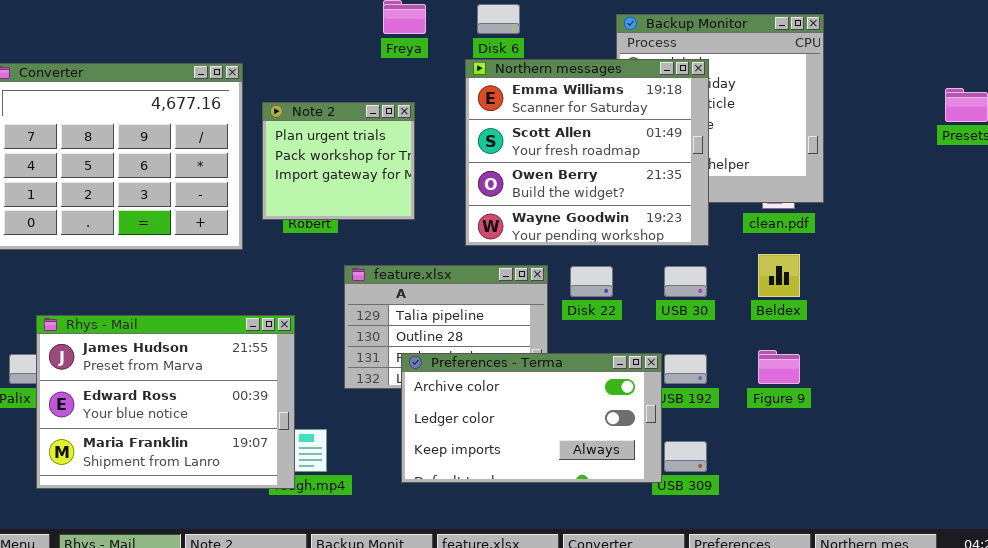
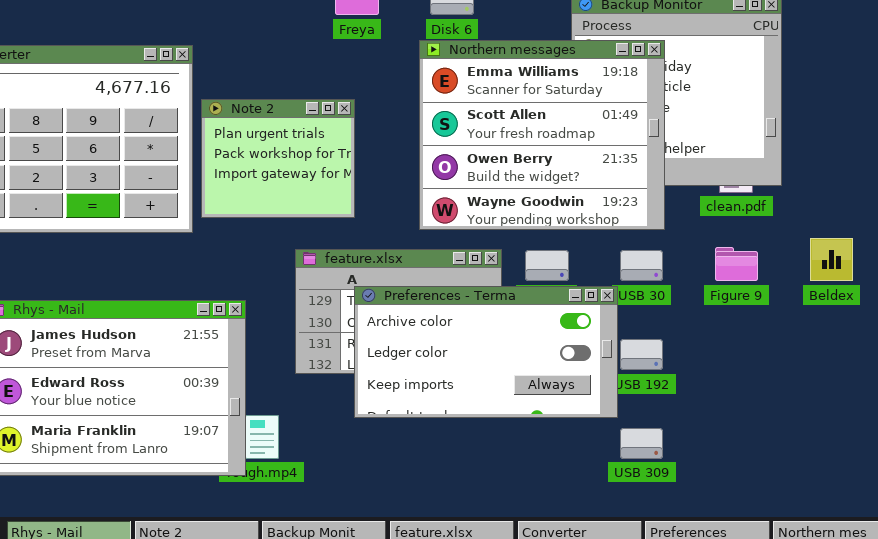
Note 2: [262,102,415,220] -> [201,99,355,218], moved
Beldex: [758,254,800,297] -> [810,238,853,281], moved
Figure 9: [758,350,800,384] -> [715,247,758,281], moved
Preferences - Terma: [401,353,662,483] -> [354,286,618,418], moved

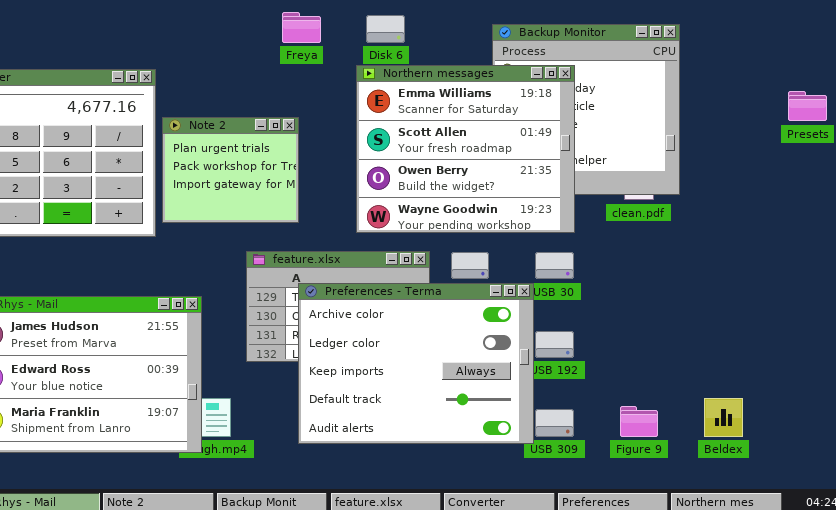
Beldex: [810,238,853,281] -> [704,398,743,437], moved
Figure 9: [715,247,758,281] -> [620,406,658,437], moved
Preferences - Terma: [354,286,618,418] -> [298,283,534,444], resized

